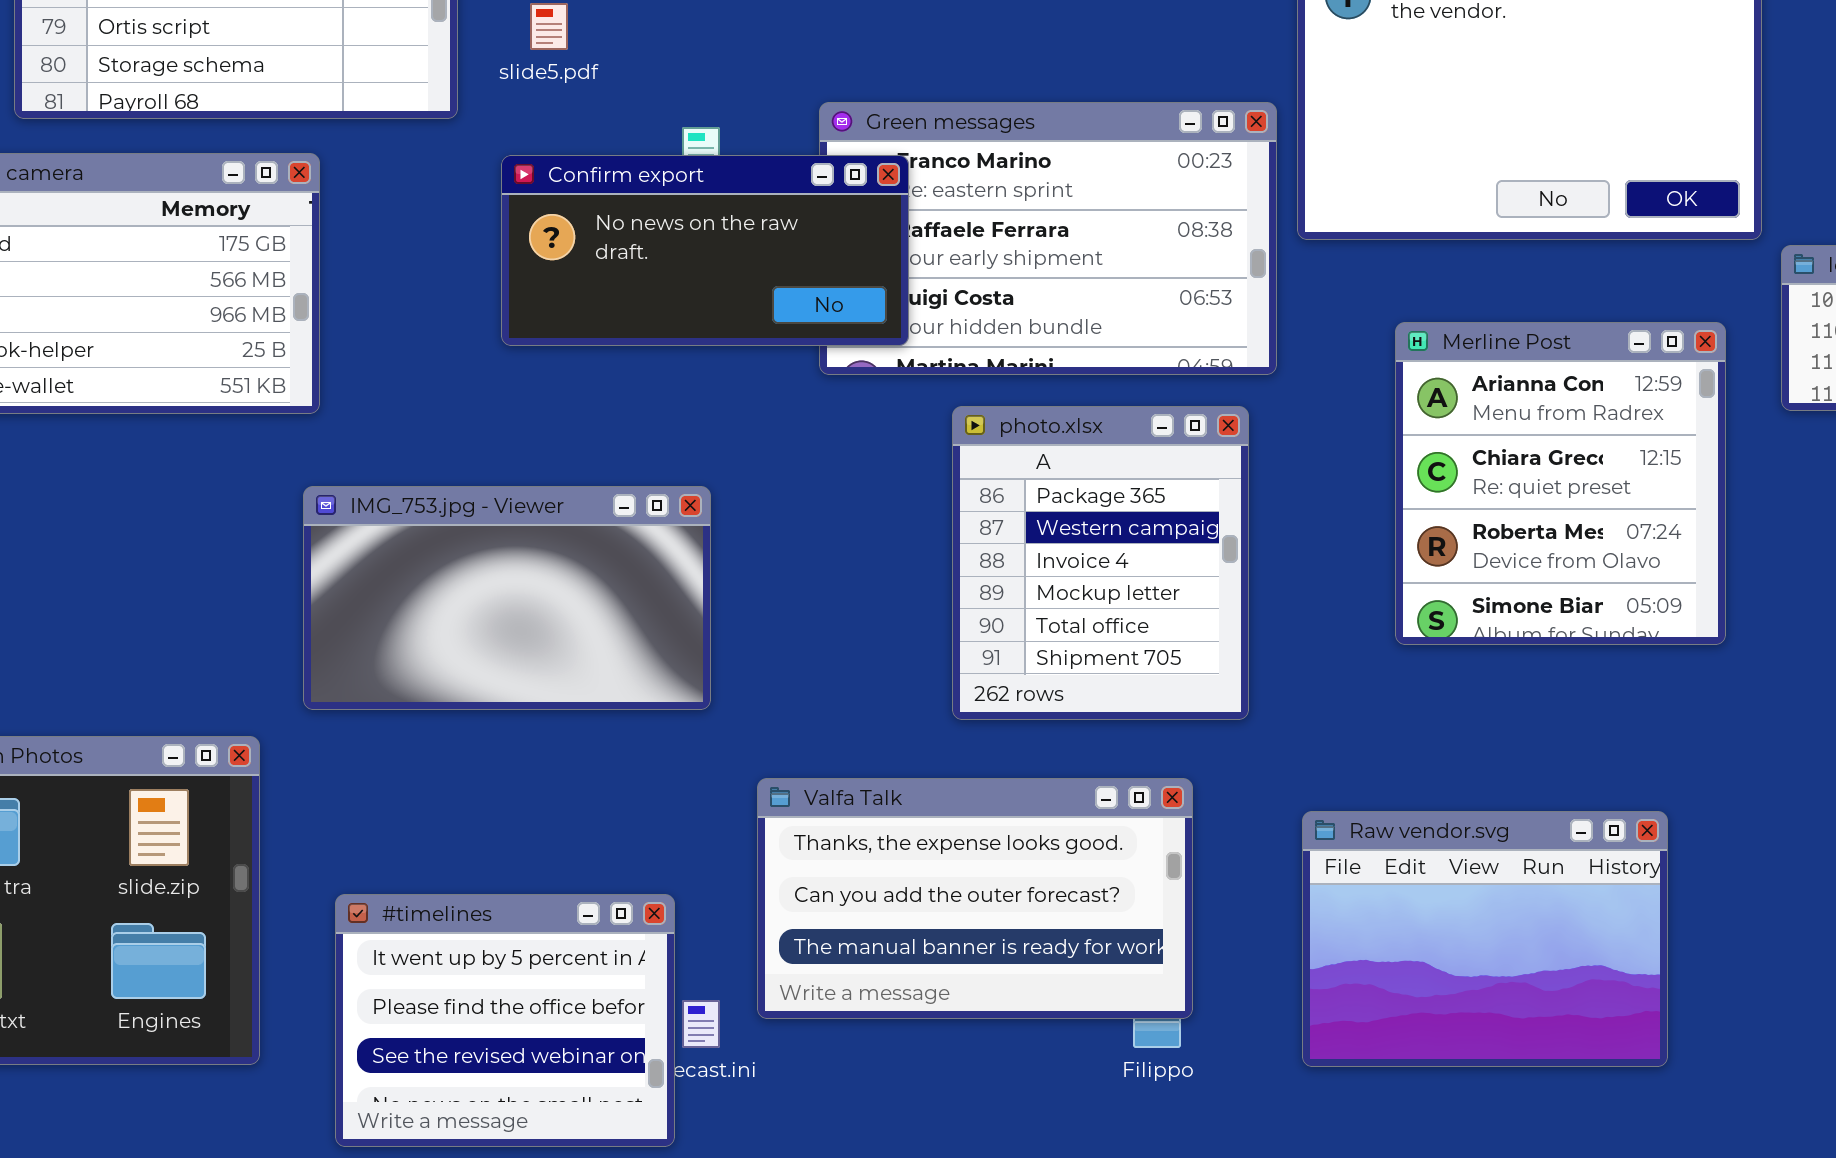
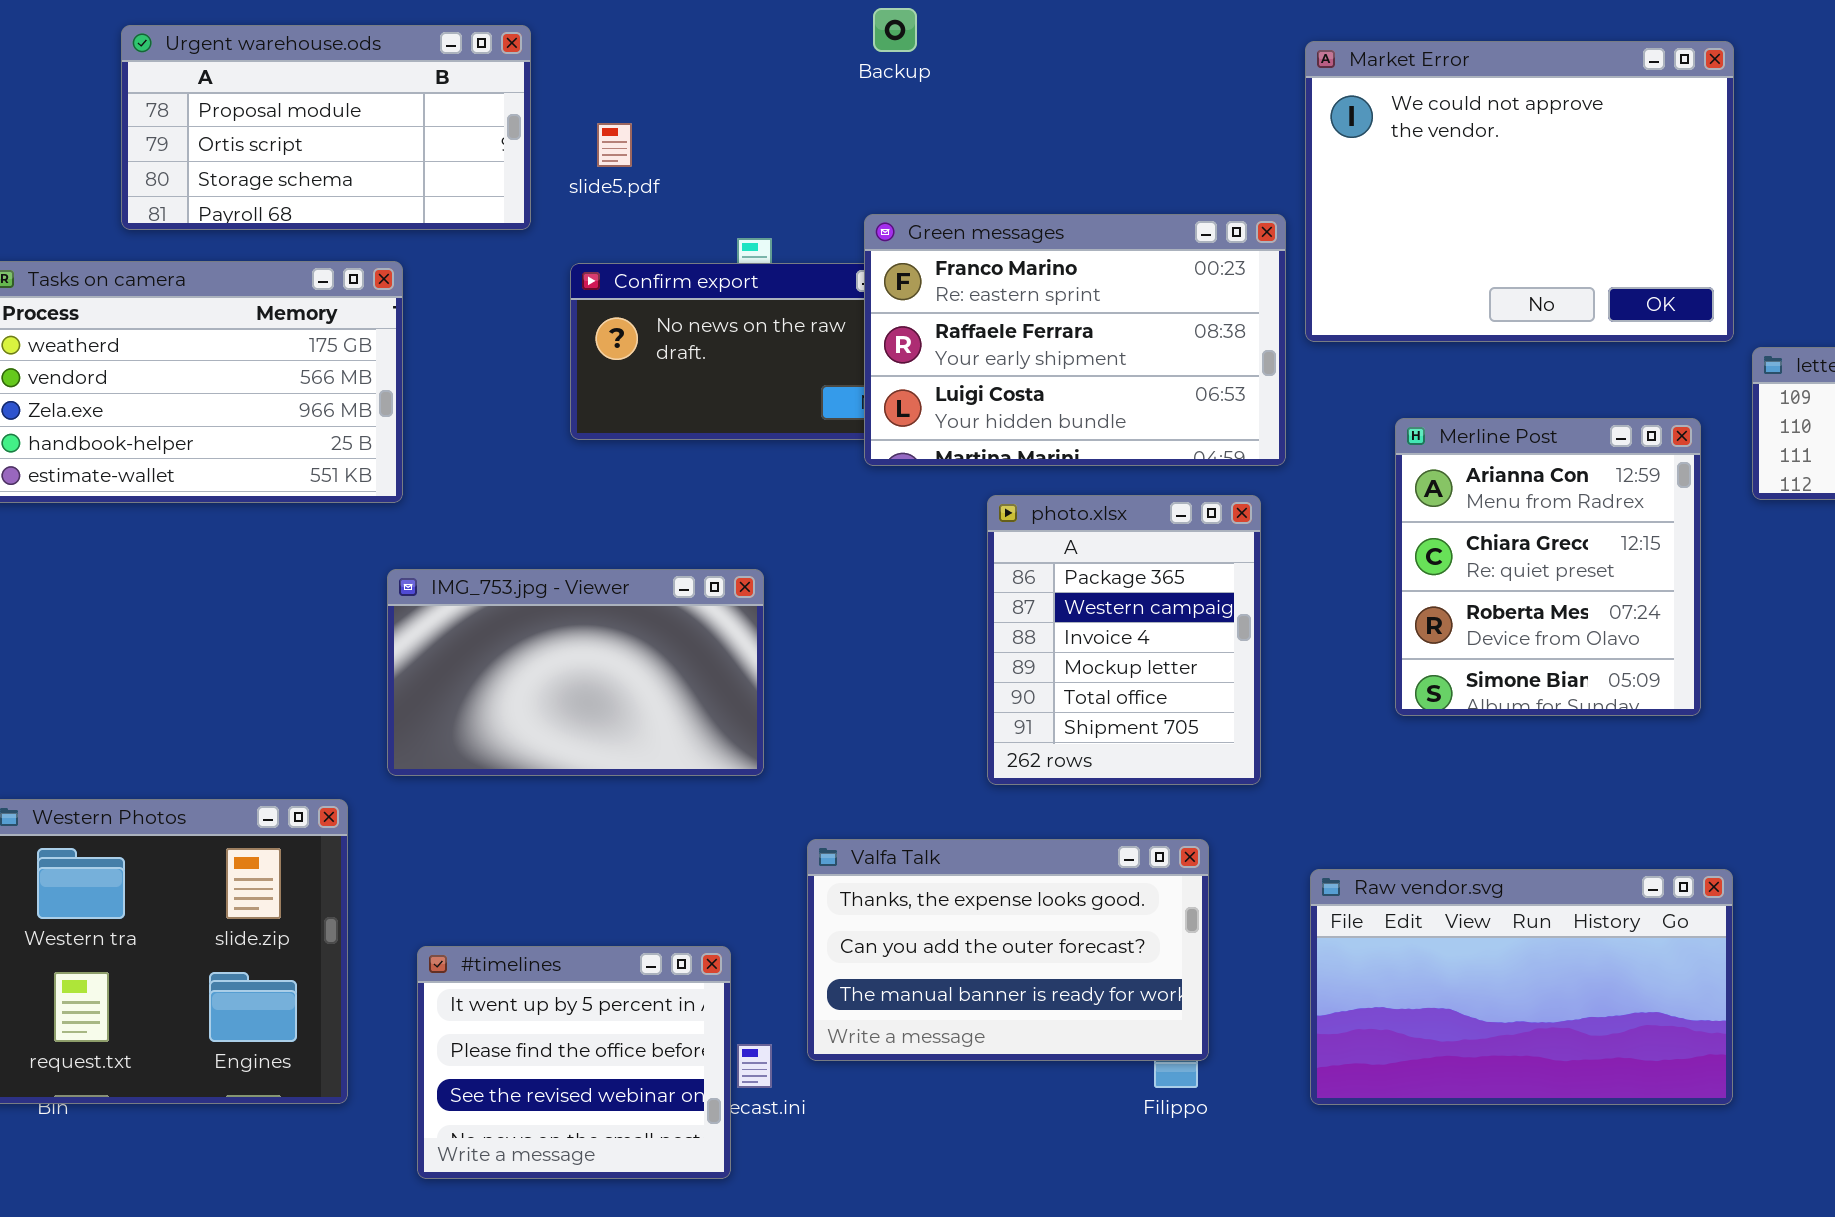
Green messages: [819,102,1277,375] -> [864,214,1286,466], raised
Raw vendor.svg: [1302,811,1668,1067] -> [1310,869,1733,1105], resized

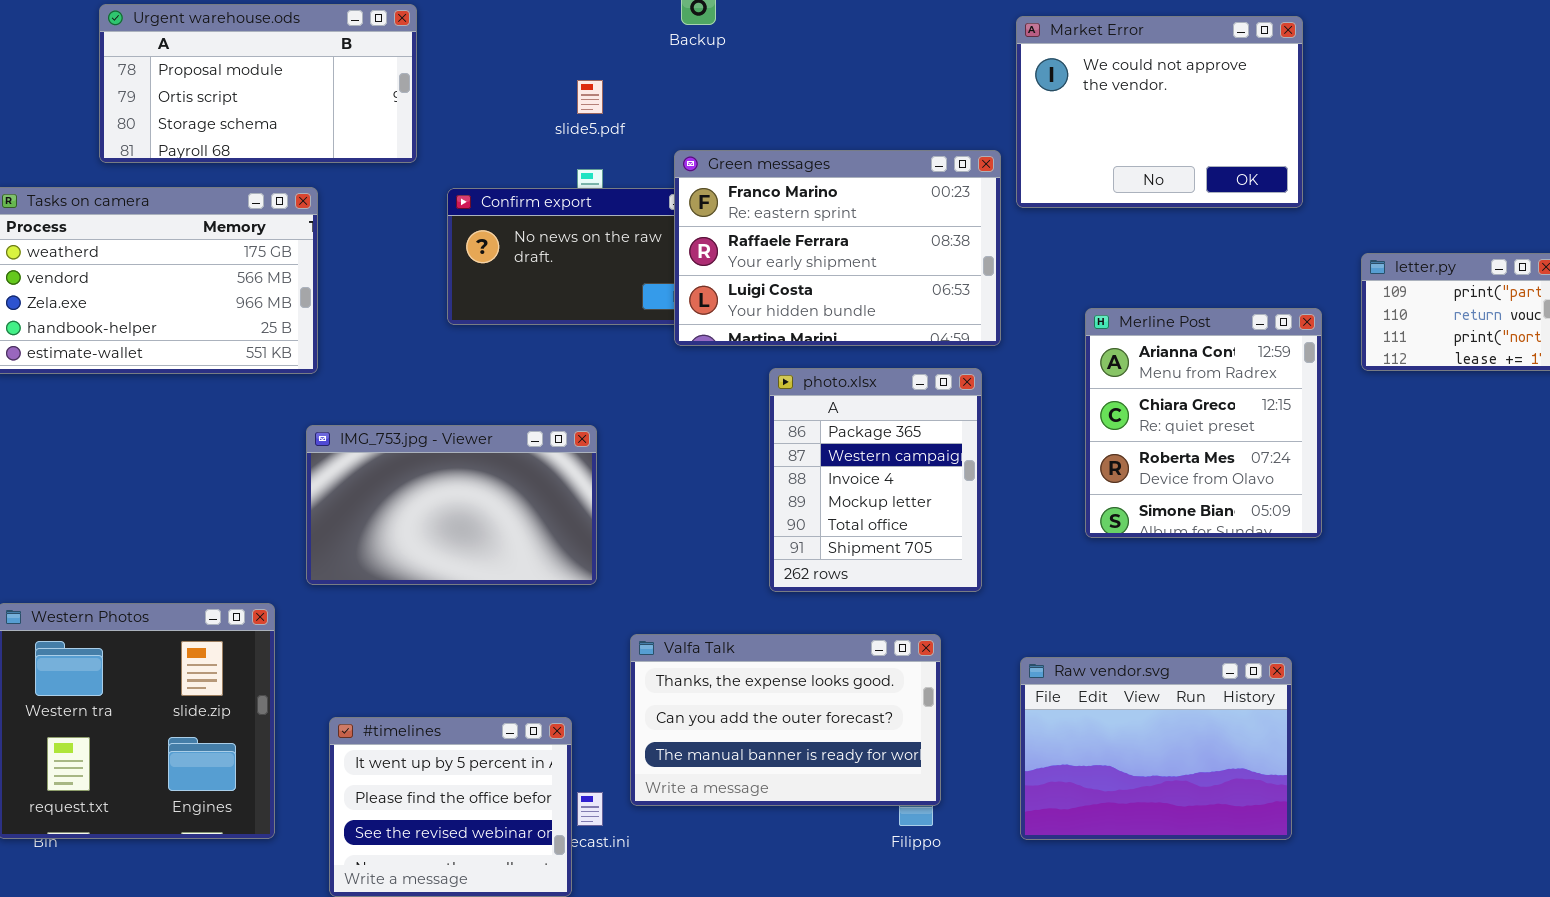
Market Error: [1305,41,1734,342] -> [1016,16,1303,208], resized
slide5.pdf: [597,123,632,167] -> [577,80,603,114], moved
Raw vendor.svg: [1310,869,1733,1105] -> [1020,657,1292,840], resized

